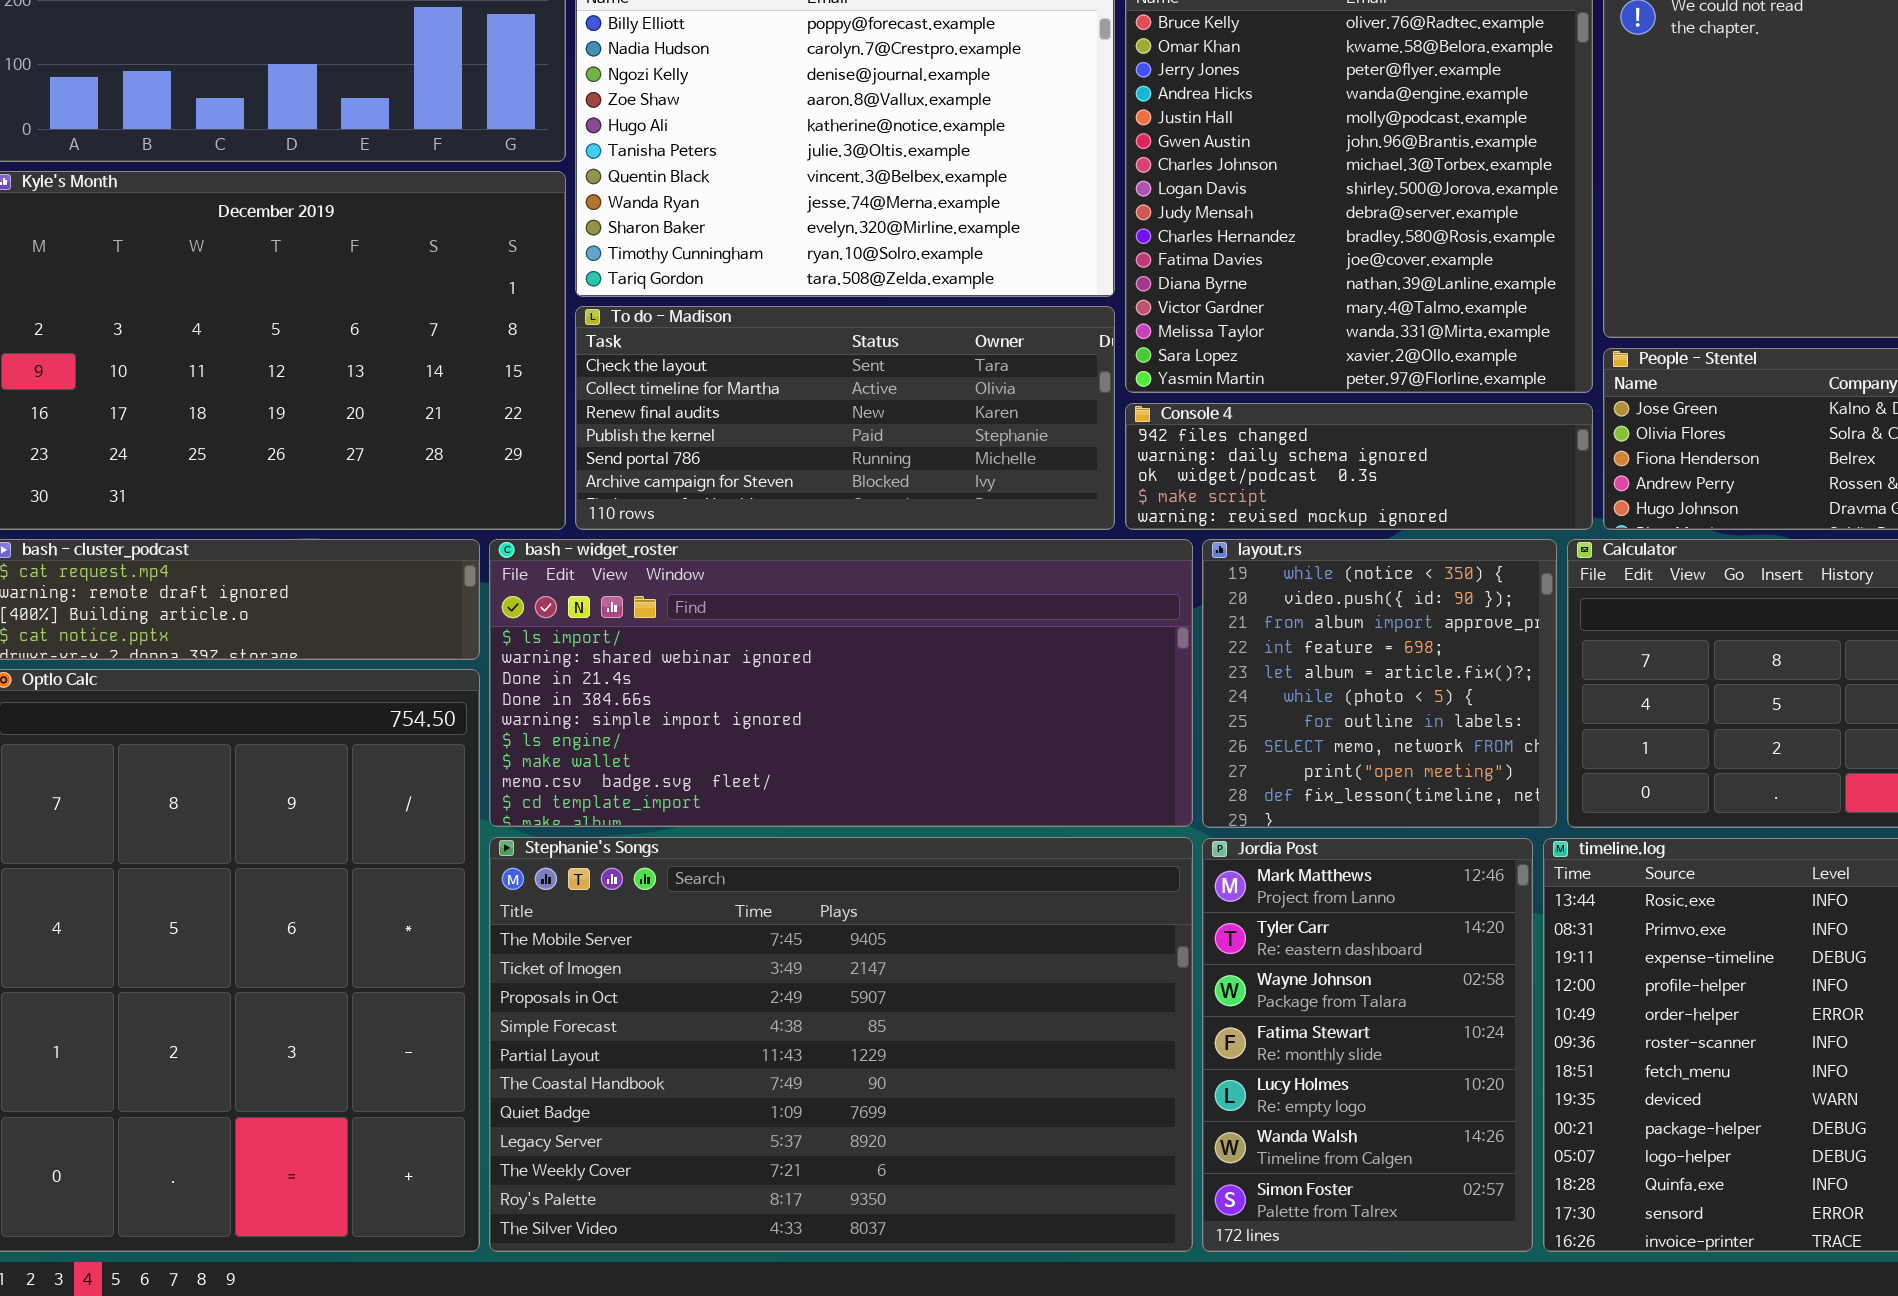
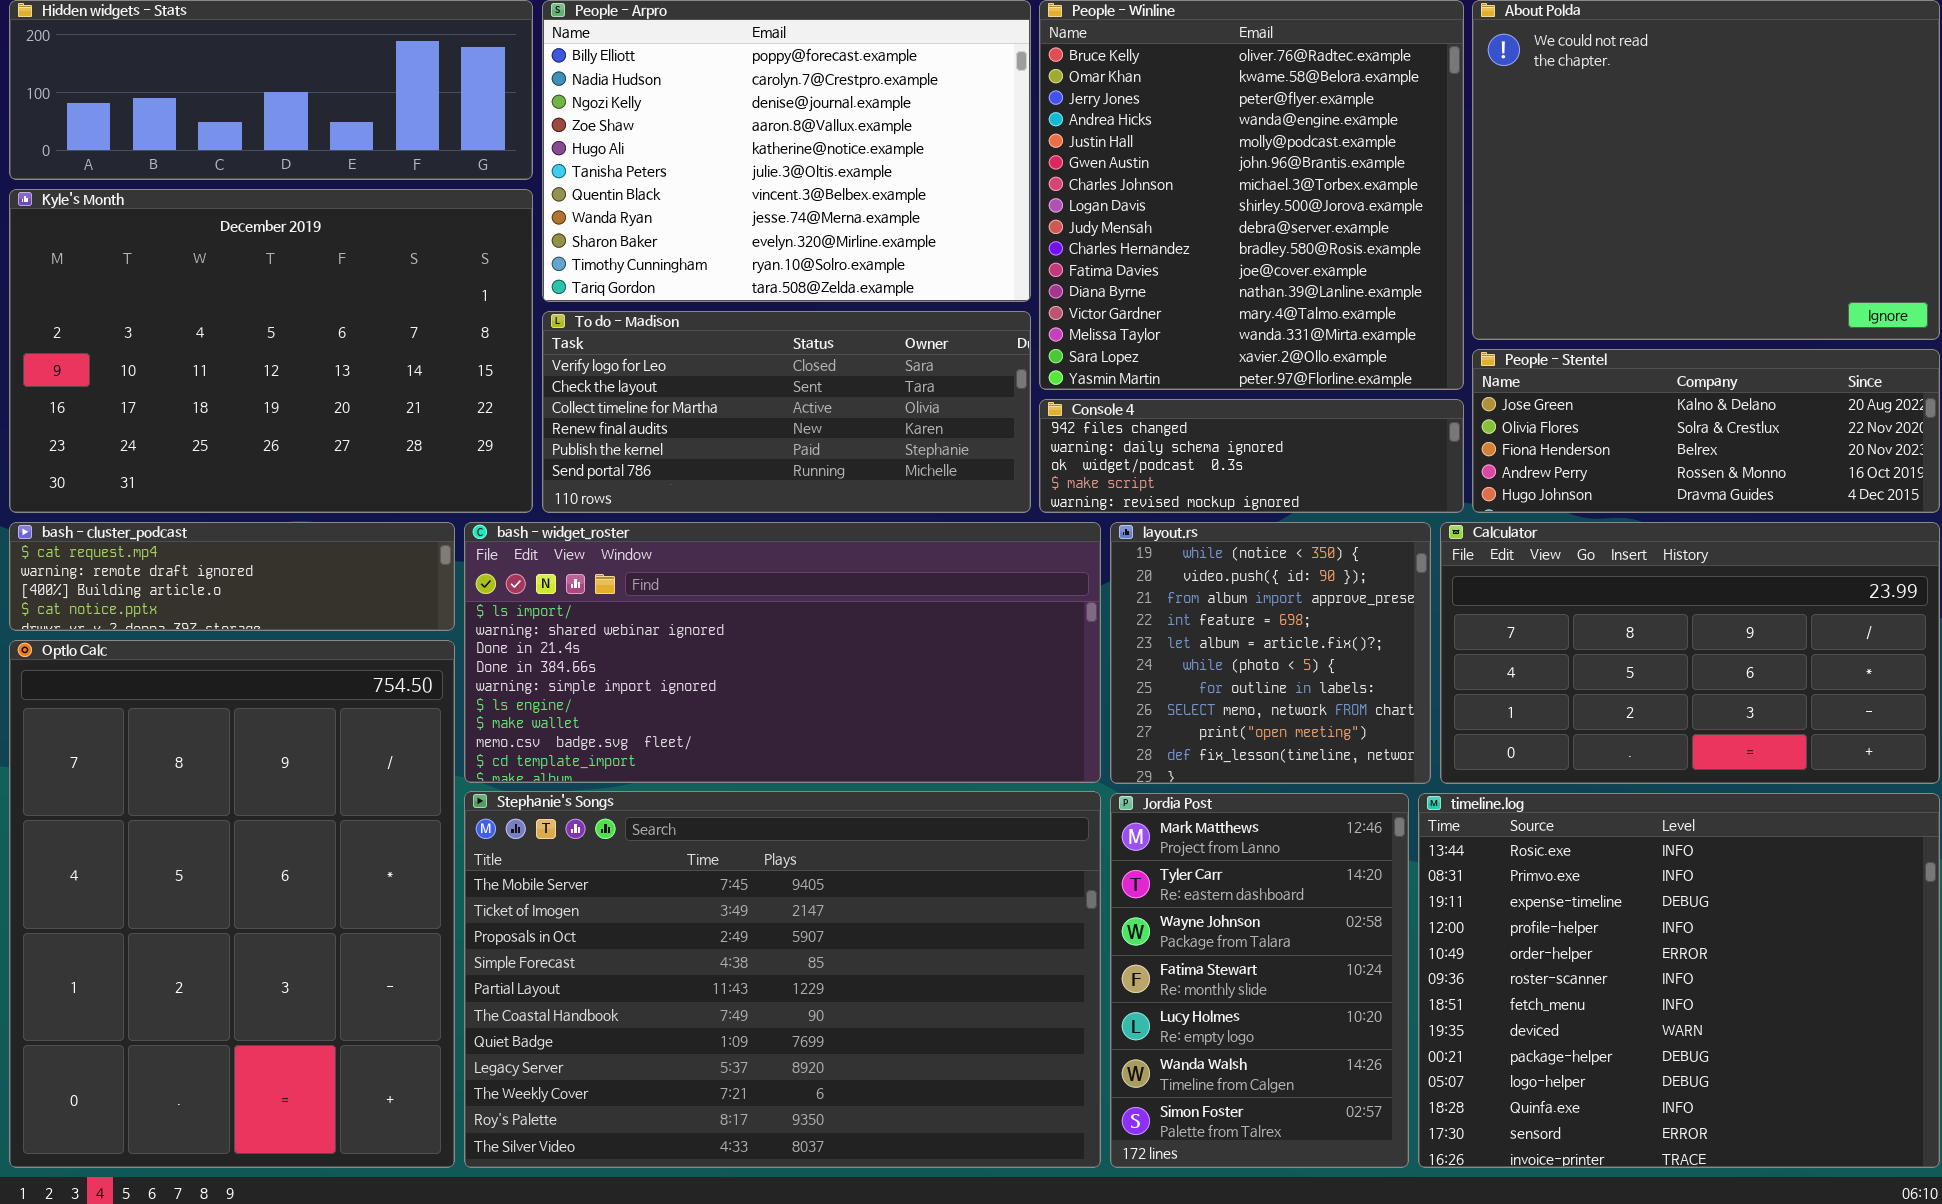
To do - Madison: [575,306,1115,530] -> [542,311,1031,513], scrolled up 1 row

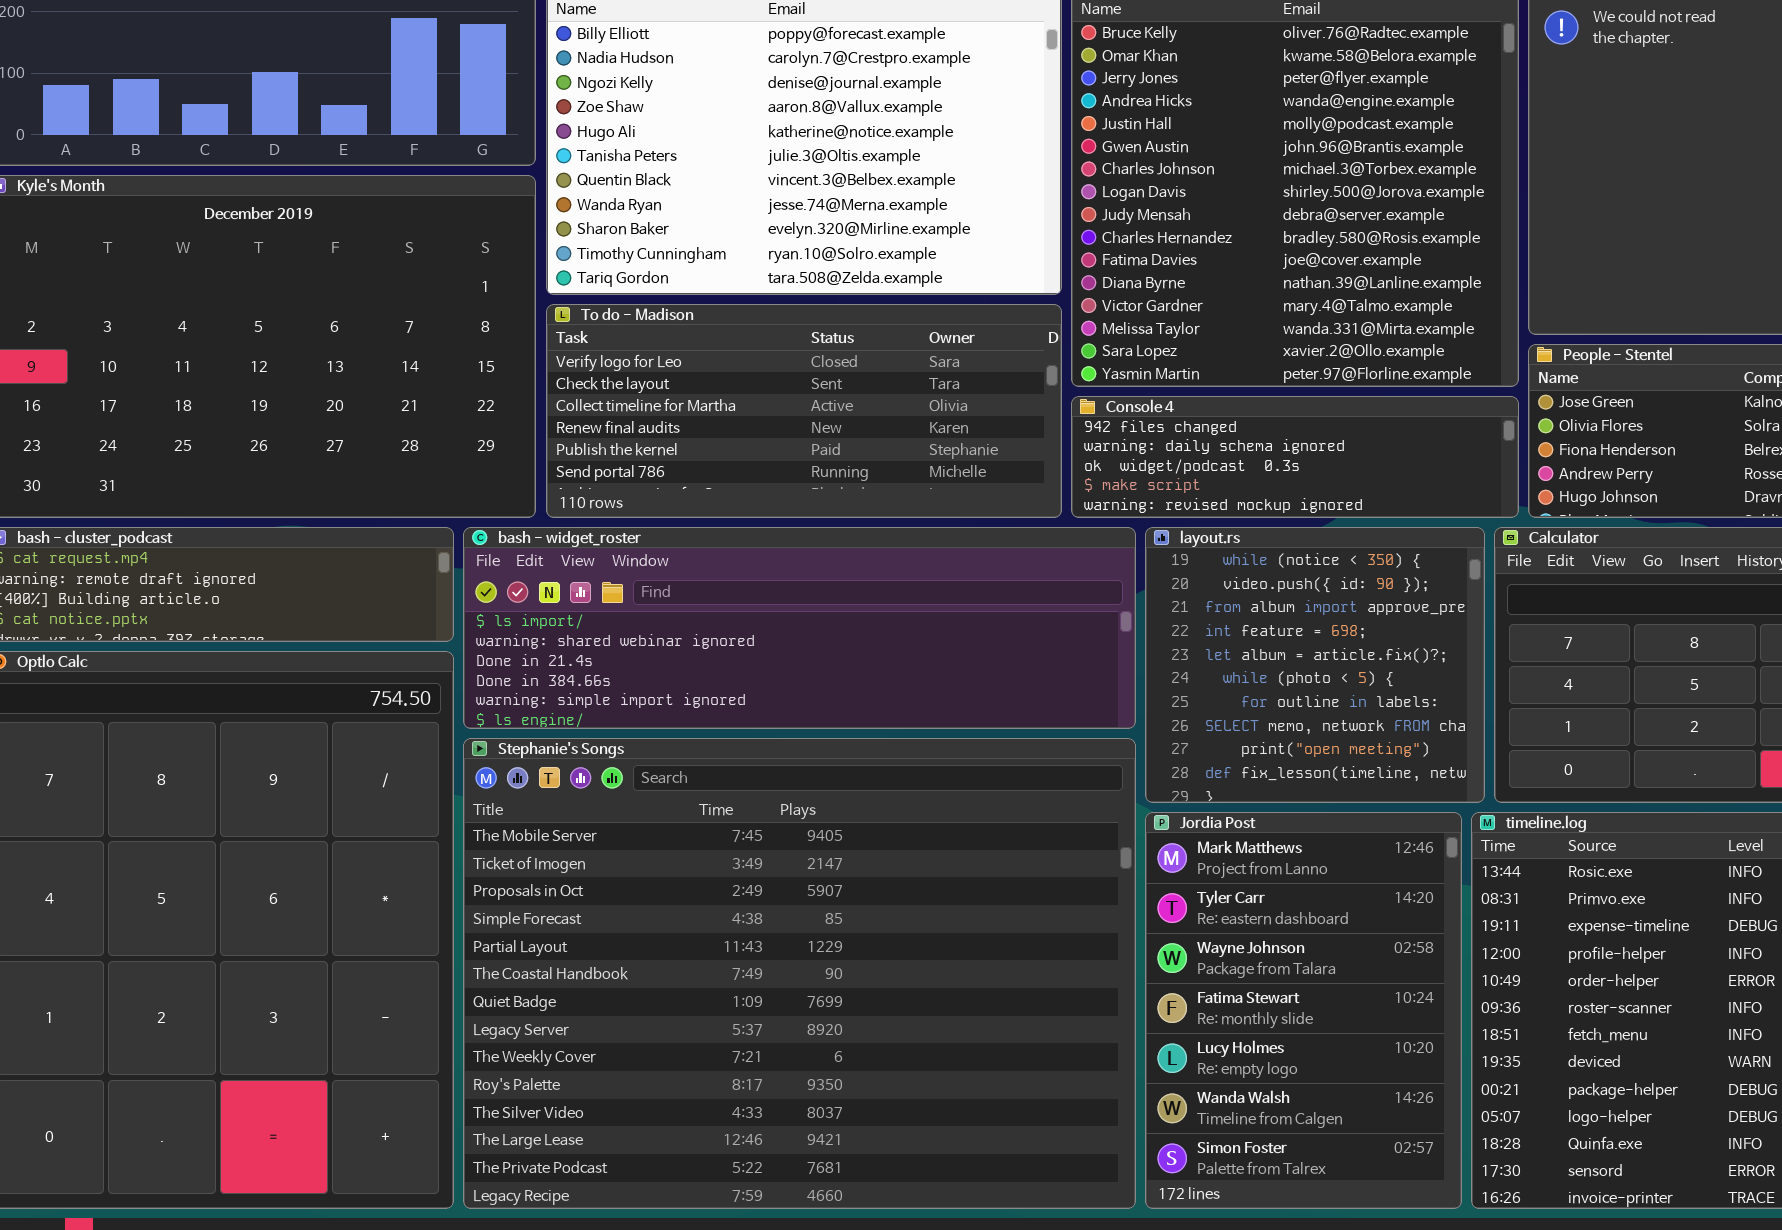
bash - widget_roster: [464,522,1101,783] -> [463,527,1136,729], resized
Stephanie's Songs: [464,791,1101,1168] -> [463,738,1136,1209], resized

